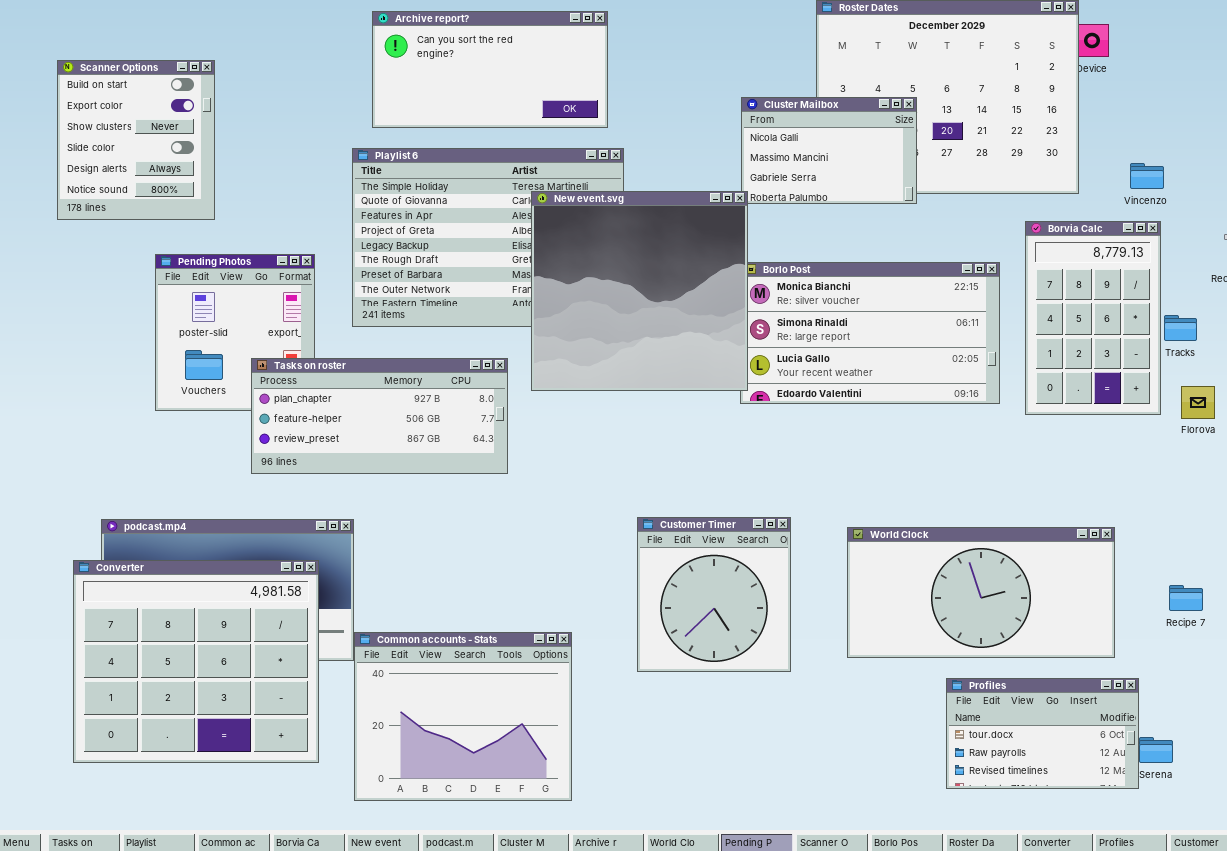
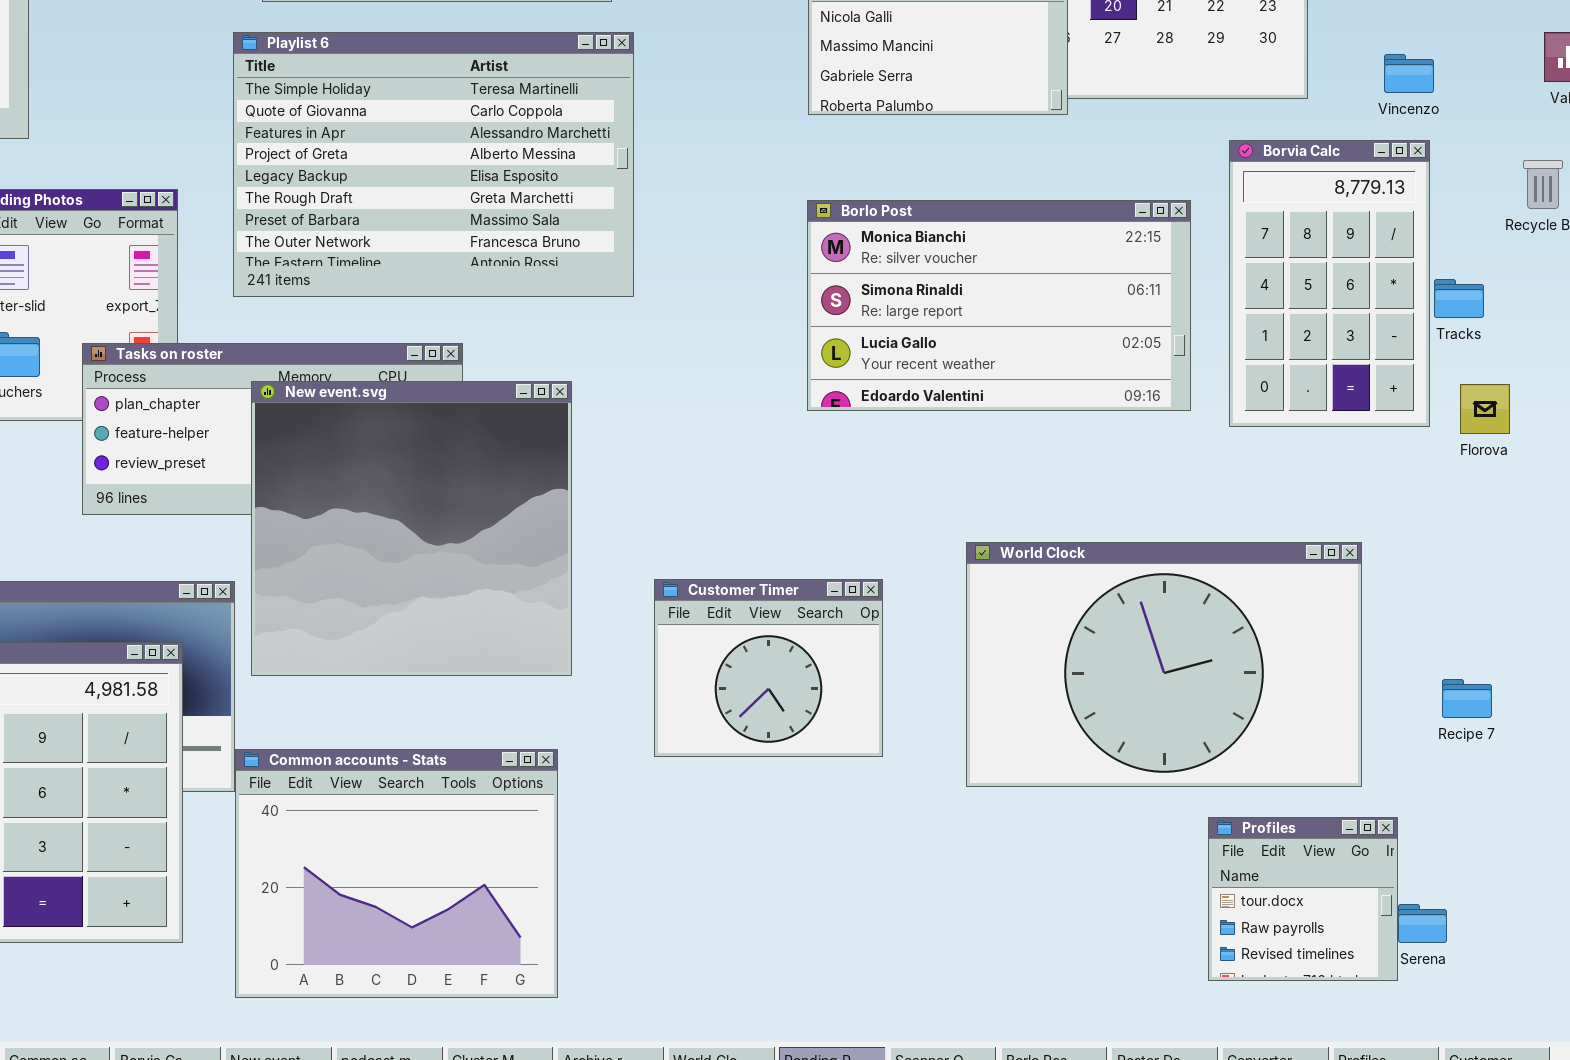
New event.svg: [531,191,748,391] -> [251,381,572,676], moved
Customer Timer: [637,517,791,672] -> [654,579,883,757], resized
World Clock: [847,527,1115,658] -> [966,542,1362,787], resized
Profiles: [946,678,1139,789] -> [1208,817,1398,981], resized

